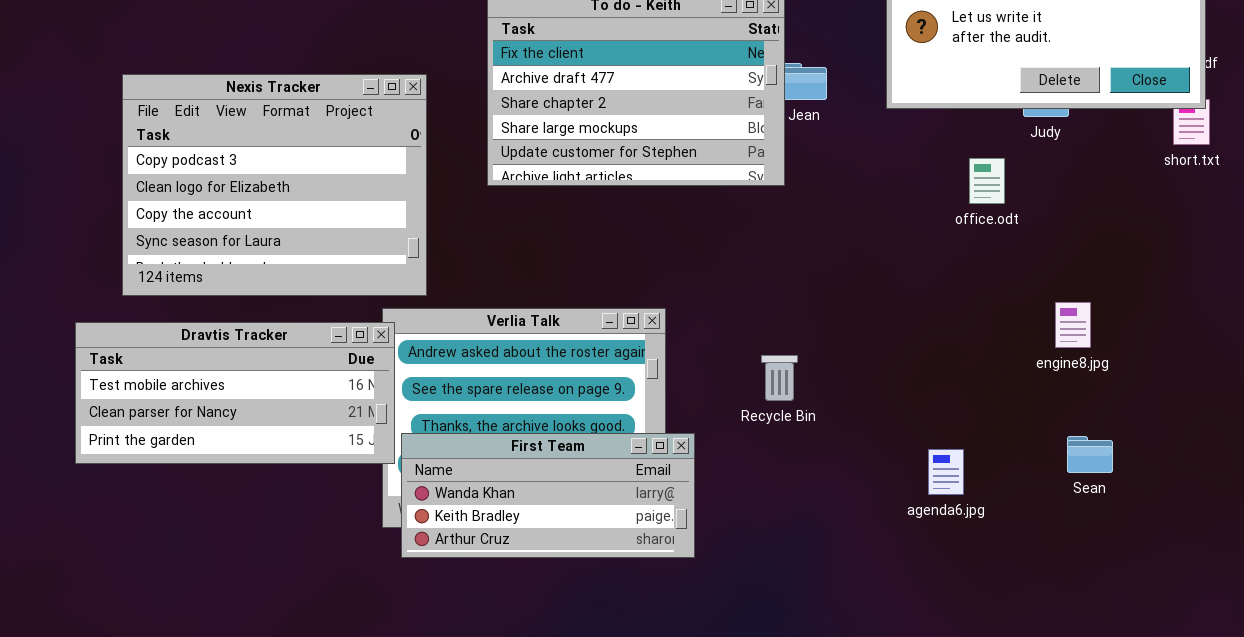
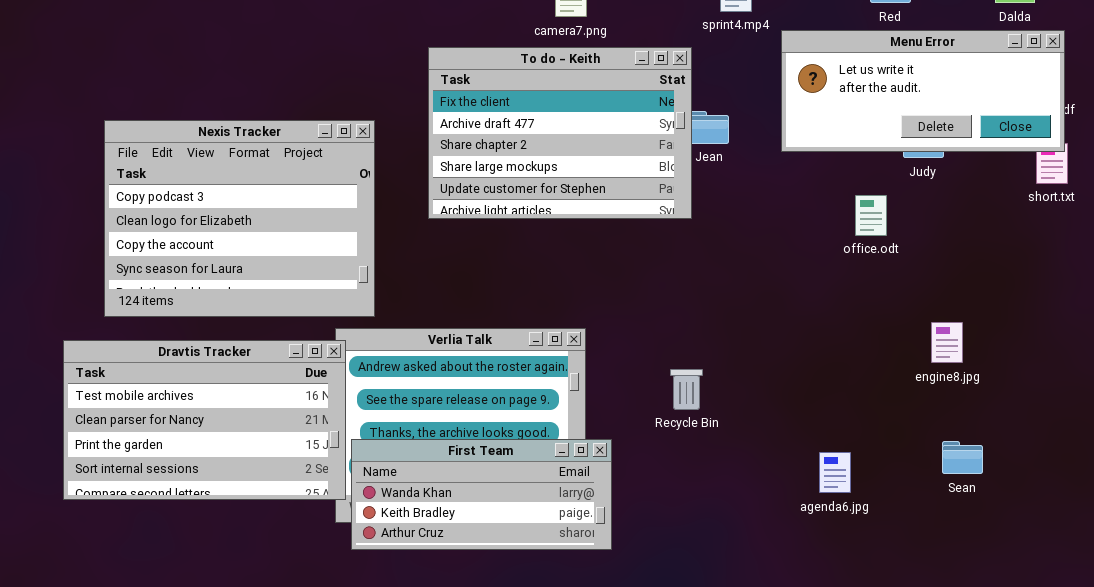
Dravtis Tracker: [75,322,395,464] -> [63,340,346,500], resized

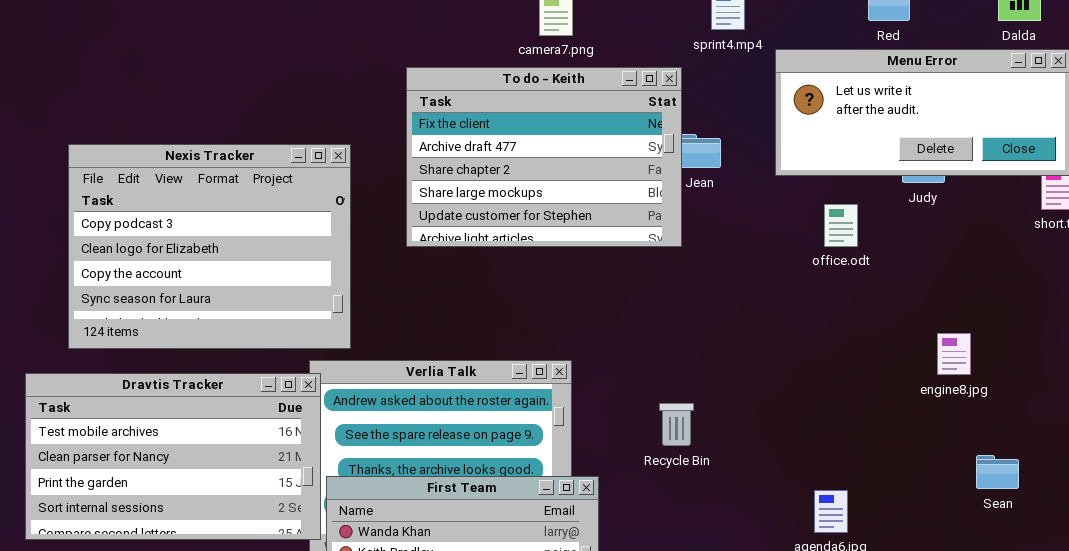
office.odt: [855,195,887,236] -> [824,204,858,247], moved
engine8.jpg: [931,322,963,363] -> [937,333,971,375], moved
Sean: [942,441,983,474] -> [976,455,1019,489], moved

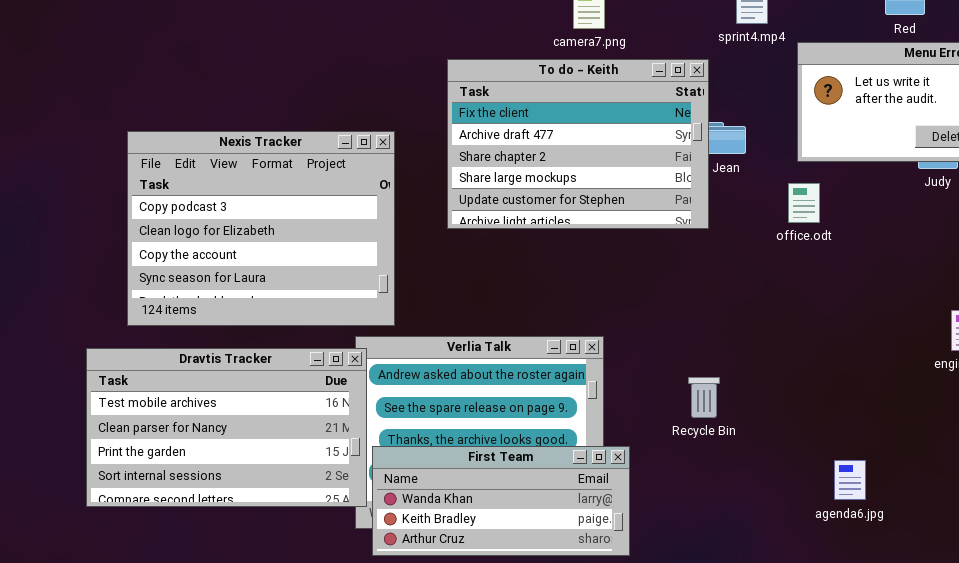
office.odt: [824,204,858,247] -> [788,183,820,223], moved

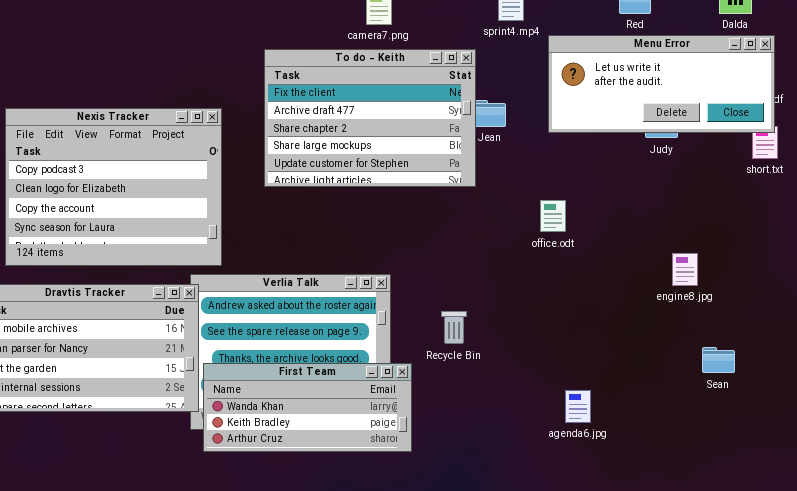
office.odt: [788,183,820,223] -> [540,200,566,232], moved
Recycle Bin: [688,377,720,418] -> [441,311,467,344], moved
agenda6.jpg: [834,460,866,500] -> [565,390,591,423], moved

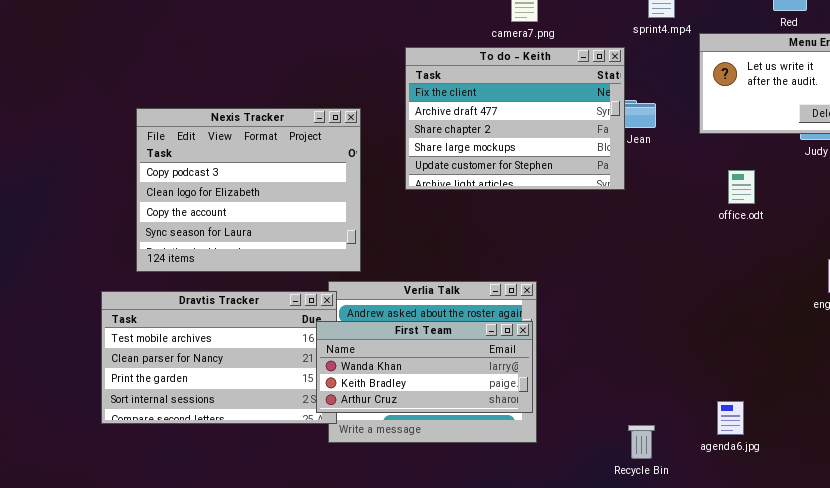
office.odt: [540,200,566,232] -> [728,170,755,204], moved
Recycle Bin: [441,311,467,344] -> [628,425,655,459], moved
First Team: [203,363,412,452] -> [316,321,533,413], moved

